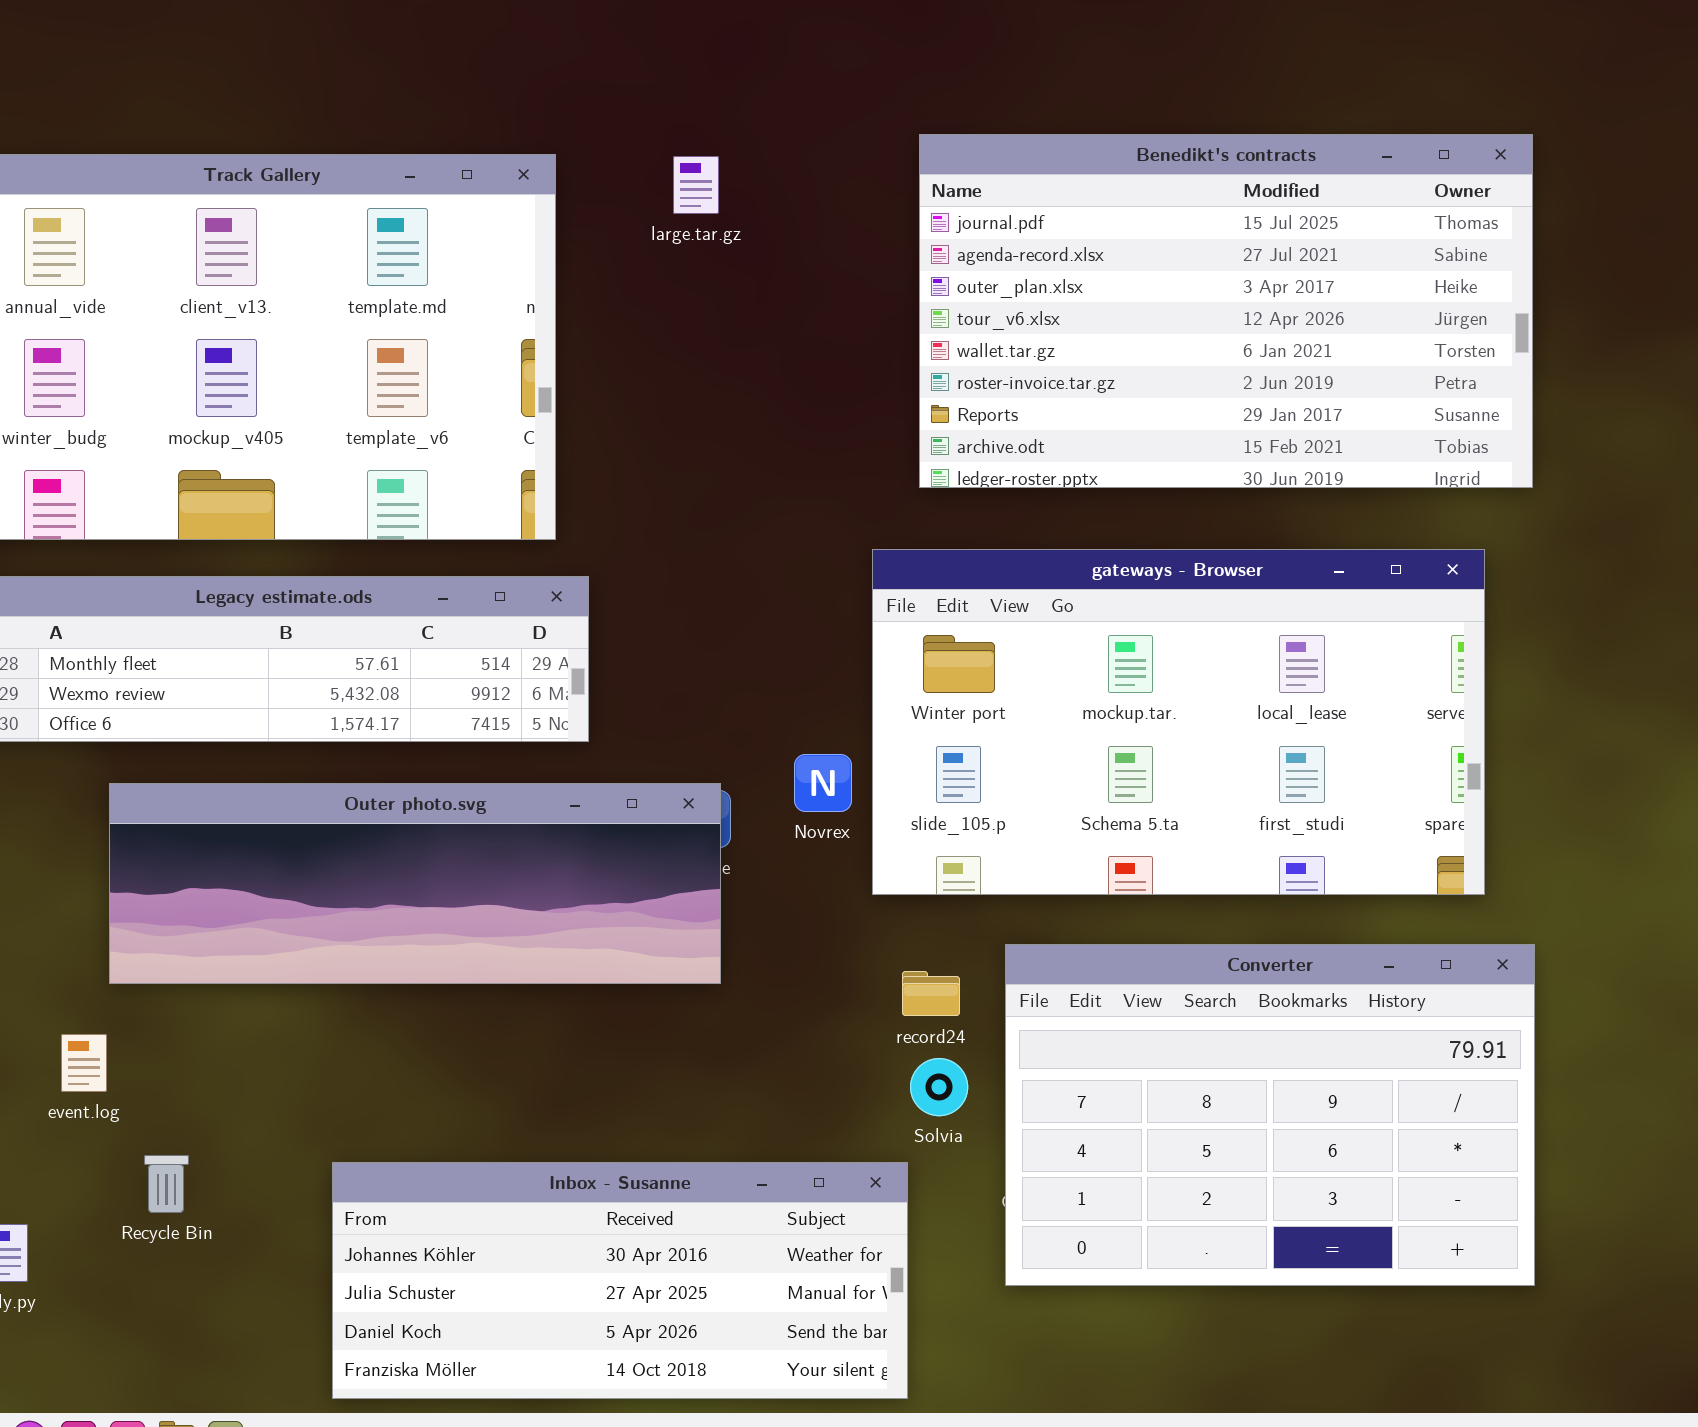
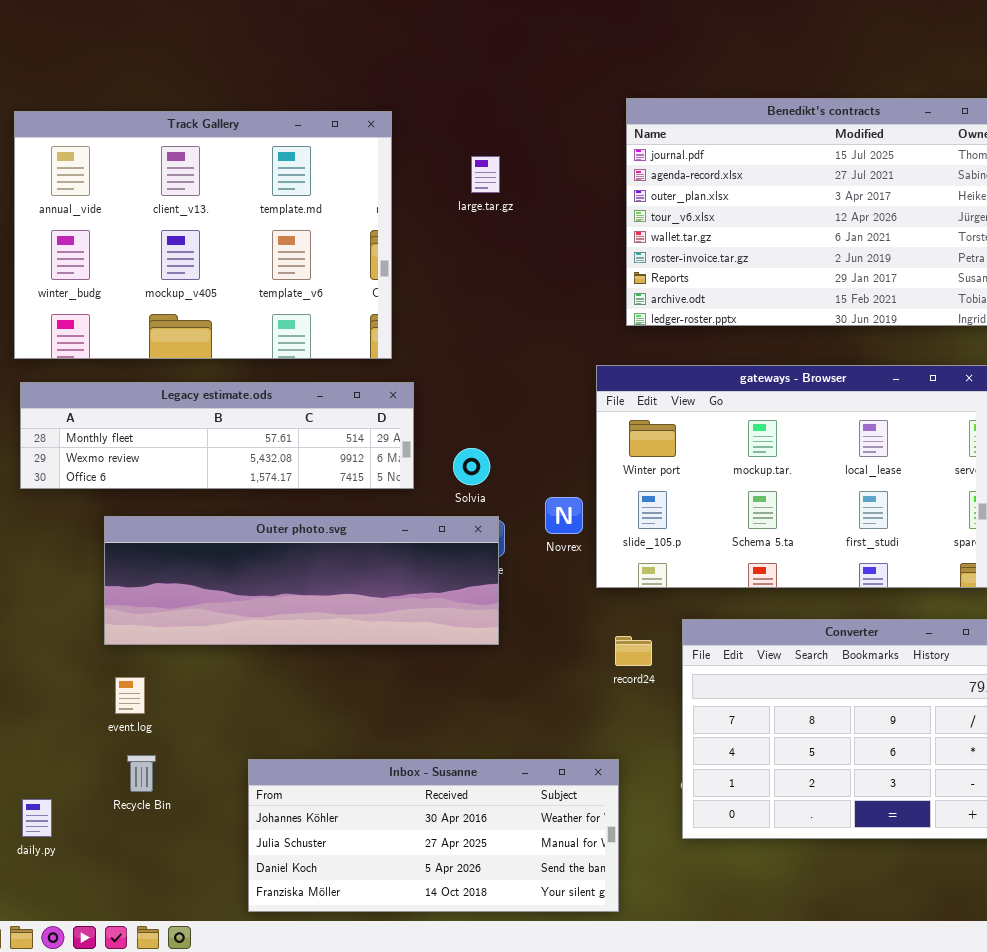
large.tar.gz: [673,156,719,214] -> [471,156,500,193], moved
event.log: [61,1034,107,1092] -> [115,677,145,714], moved
Solvia: [910,1058,968,1116] -> [453,448,490,485], moved

